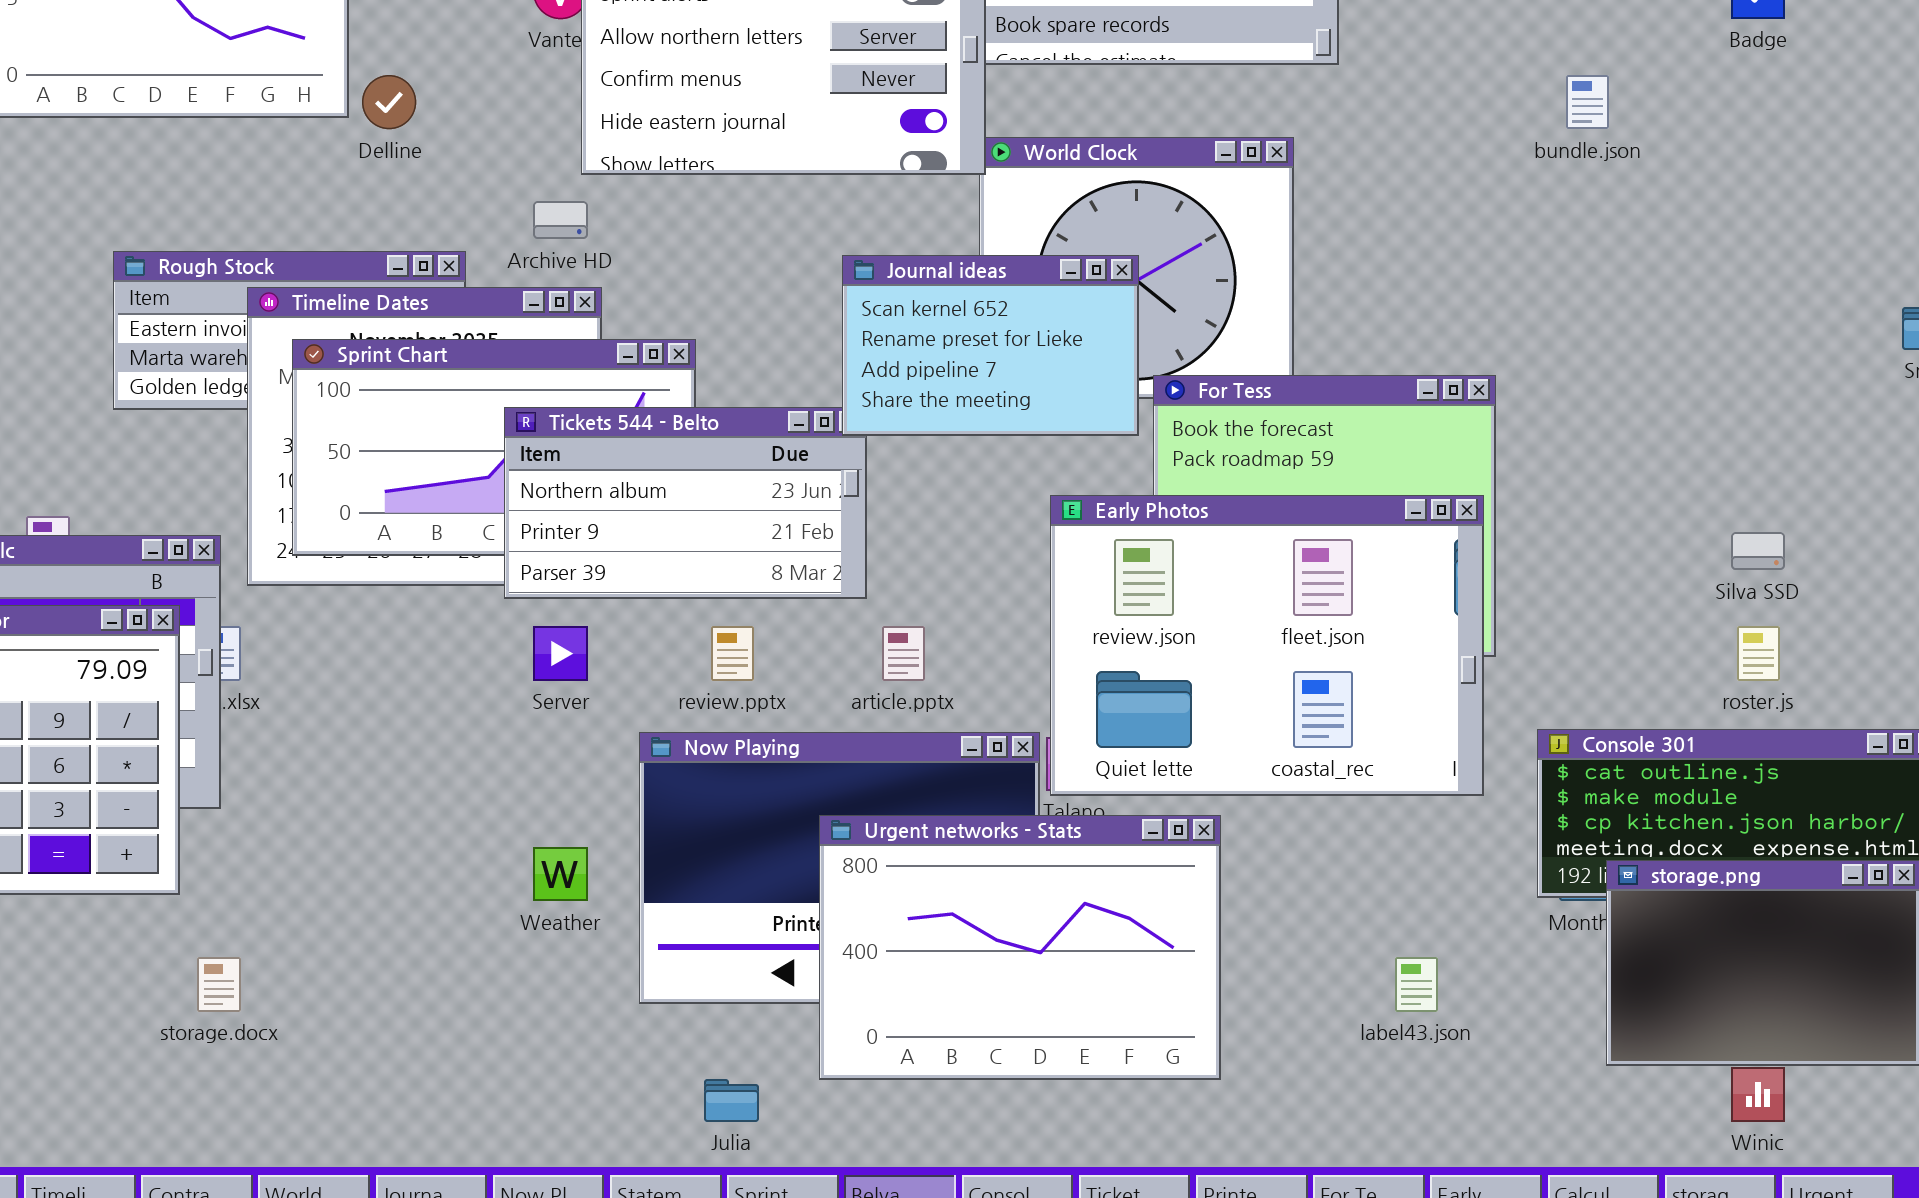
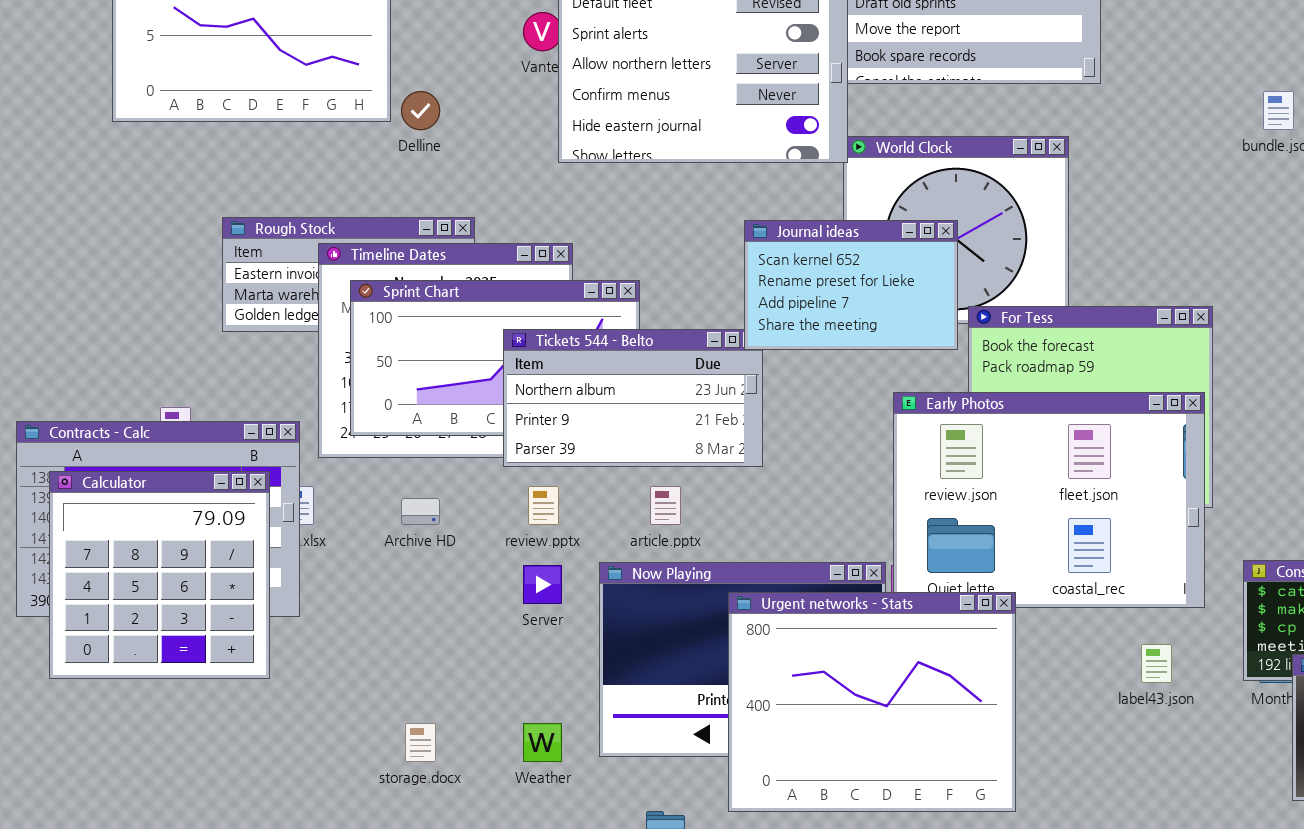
Archive HD: [533,201,588,239] -> [401,498,440,525], moved
Server: [533,626,588,681] -> [523,565,562,604], moved
review.pptx: [711,626,754,681] -> [528,486,559,525], moved
article.pptx: [882,626,925,681] -> [650,486,681,525], moved
Urgent networks - Stats: [819,815,1221,1080] -> [728,592,1016,812], resized
Weather: [533,847,588,901] -> [523,723,562,762], moved
storage.docx: [197,957,241,1012] -> [405,723,436,762], moved
label43.json: [1395,957,1438,1012] -> [1141,644,1172,683], moved

